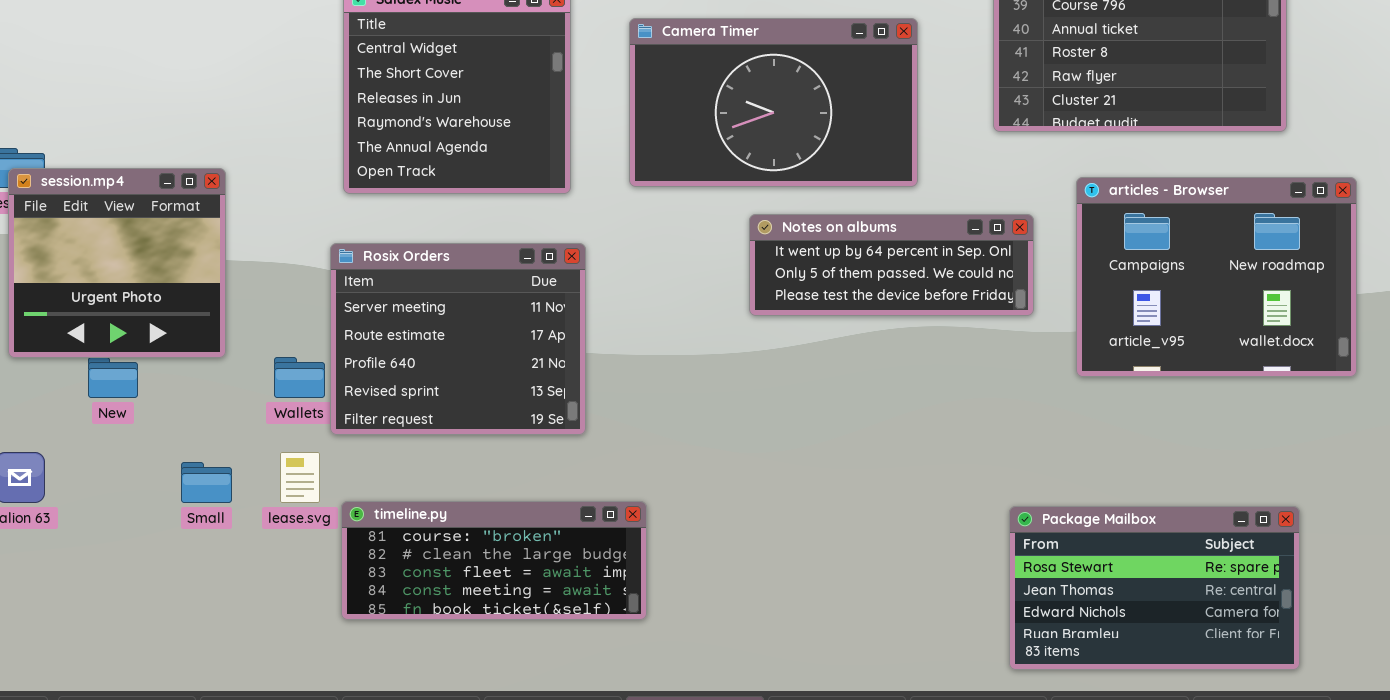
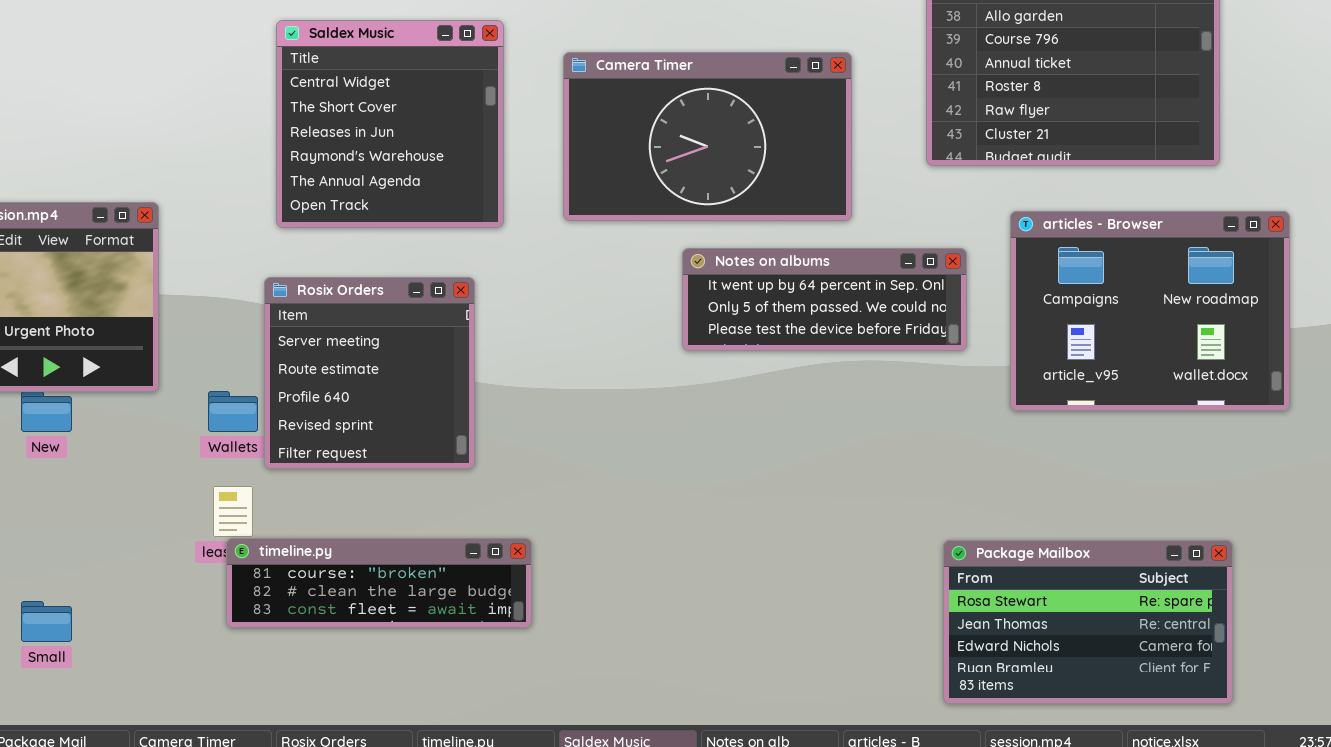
Rosix Orders: [330,243,586,435] -> [264,277,475,469], resized
Small: [181,462,232,503] -> [21,601,72,642], moved
timeline.py: [341,501,647,620] -> [226,538,532,628], moved, resized

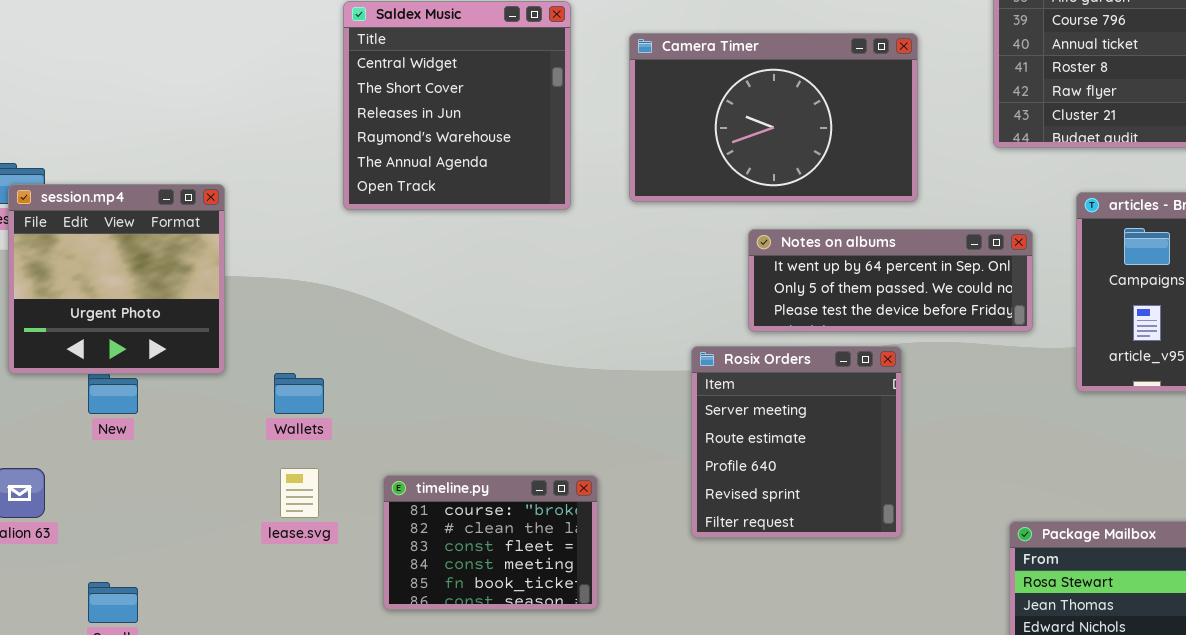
Rosix Orders: [264,277,475,469] -> [691,346,902,538], moved
timeline.py: [226,538,532,628] -> [383,475,598,610], resized

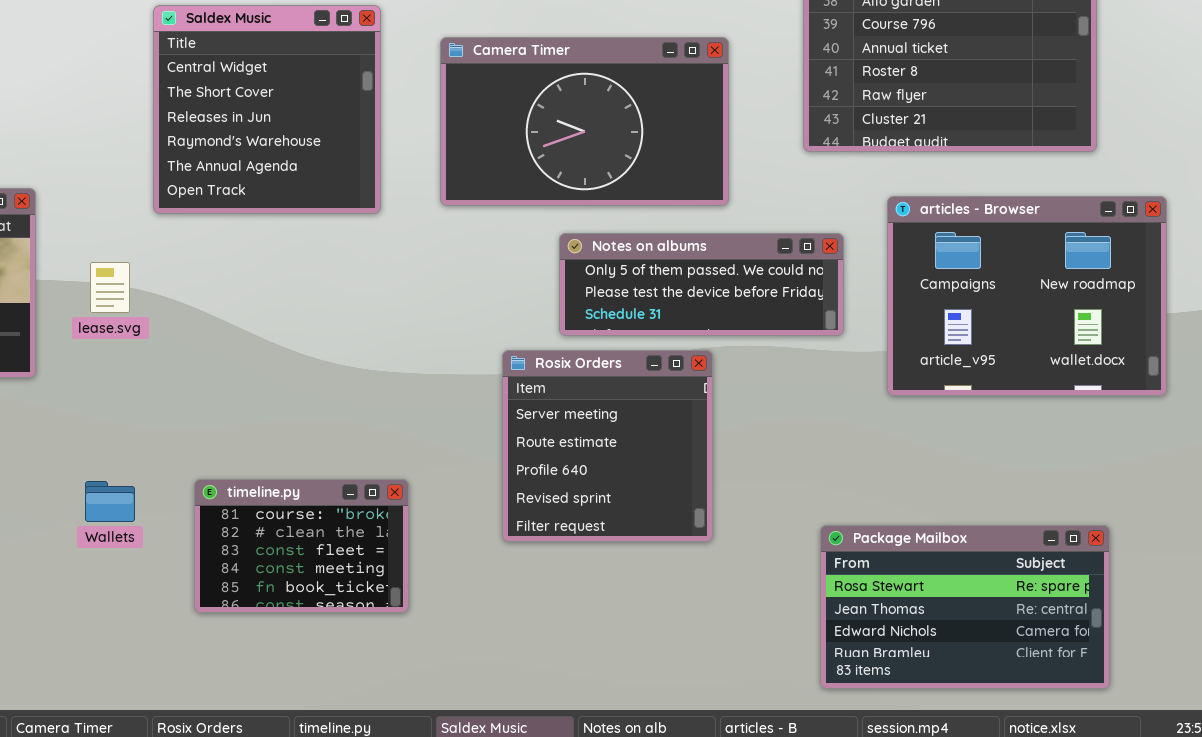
Notes on albums: [748,229,1033,332] -> [559,233,844,336], scrolled down 1 row
Wallets: [274,373,324,414] -> [85,481,135,522], moved
lease.svg: [280,468,319,518] -> [90,262,130,313], moved

